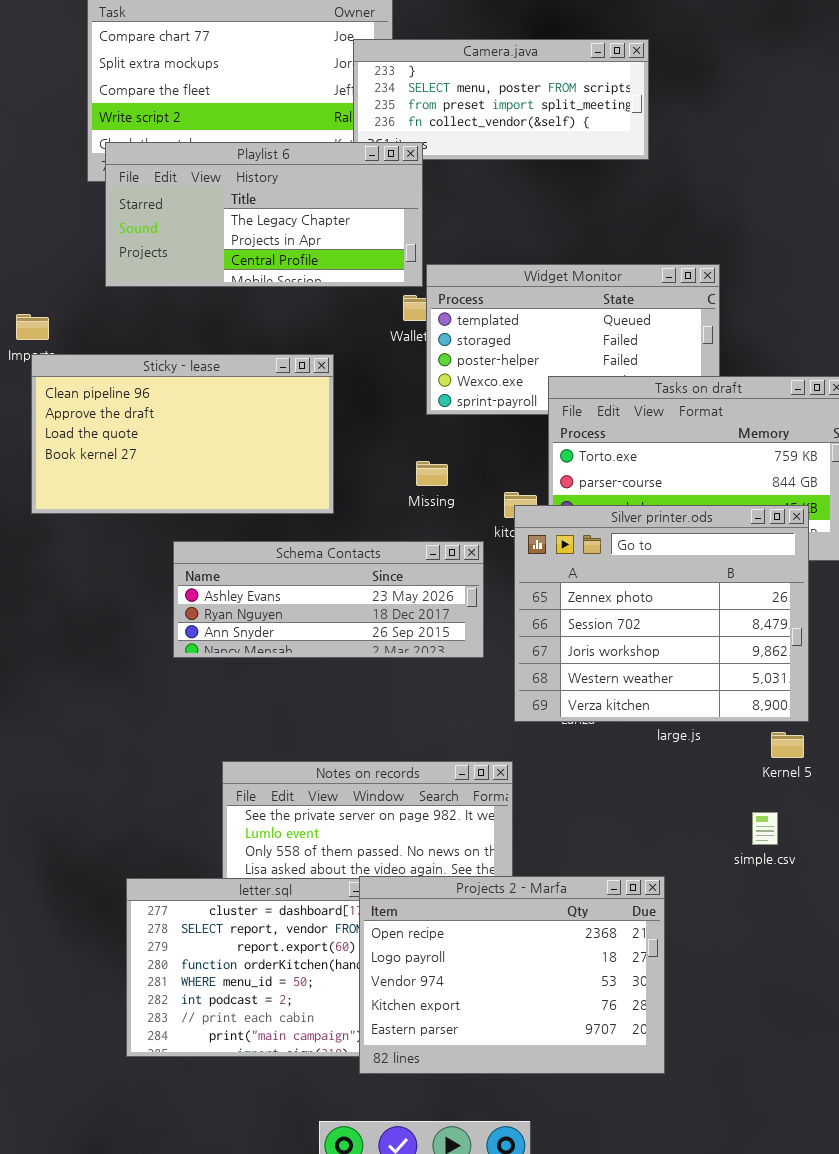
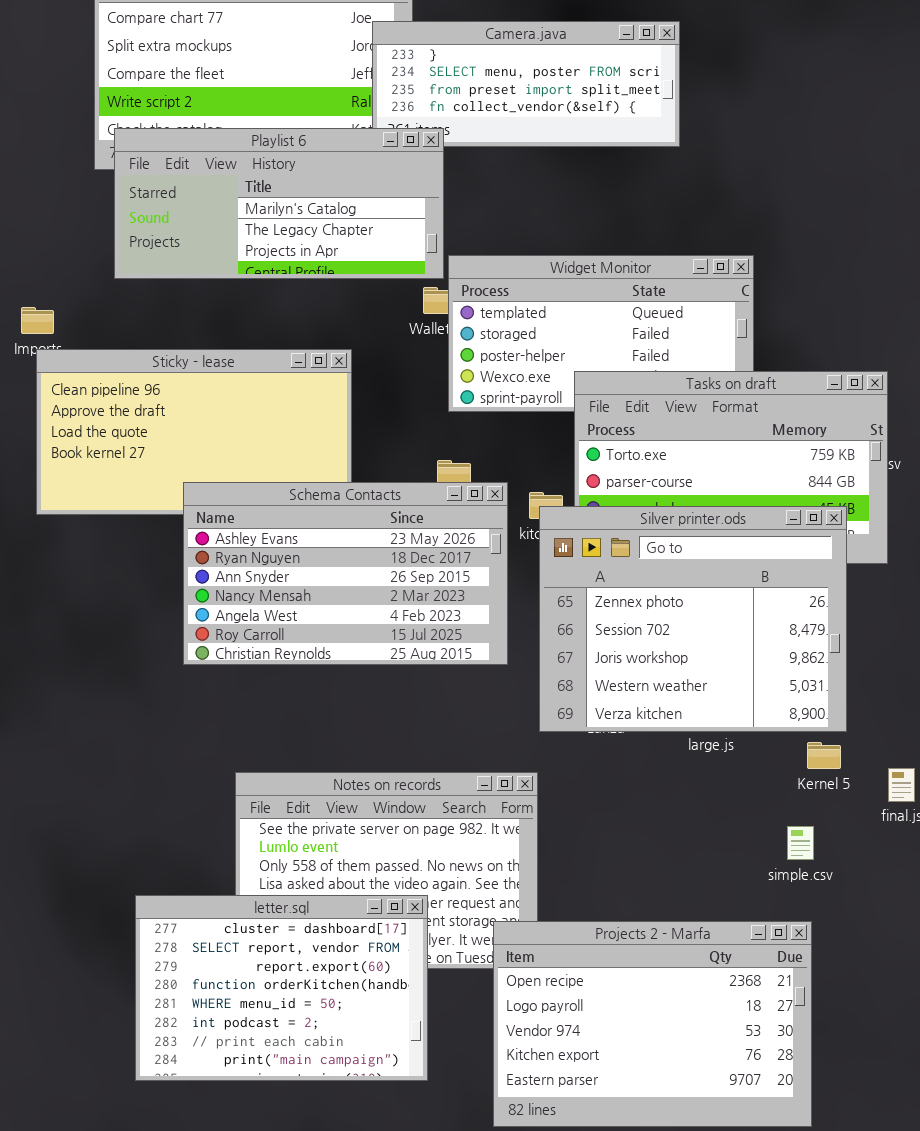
Playlist 6: [105,142,423,287] -> [114,128,444,279], scrolled up 1 row
Schema Contacts: [173,541,484,658] -> [183,482,508,665], resized
Projects 2 - Marfa: [359,876,665,1074] -> [493,921,812,1127], moved

